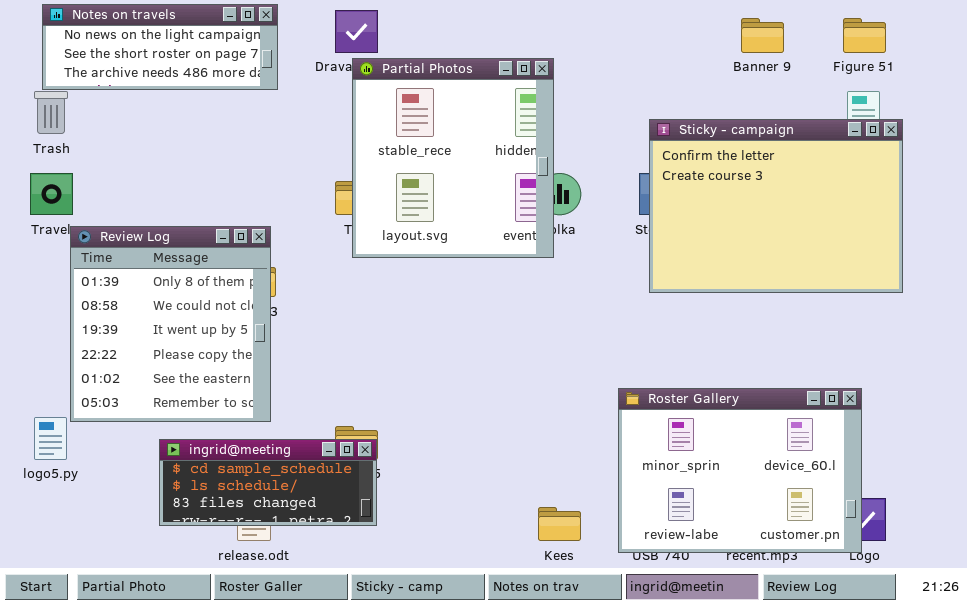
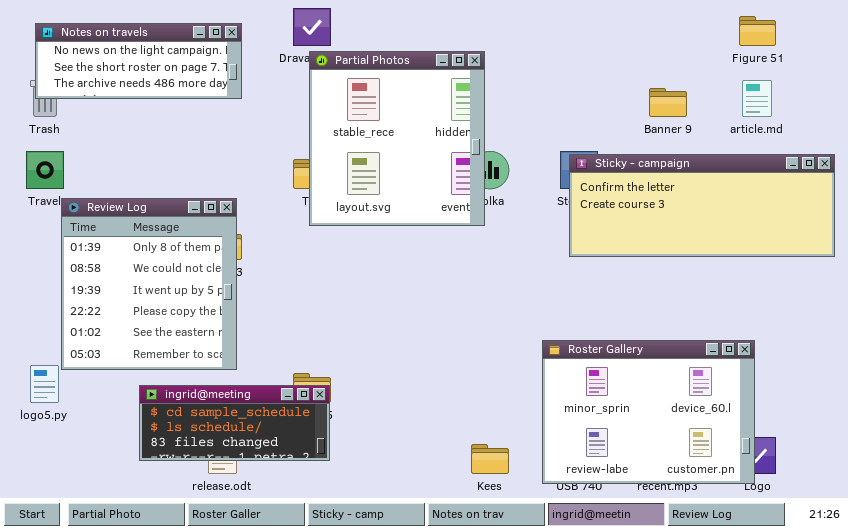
Notes on travels: [42,4,278,90] -> [35,23,242,99], moved
Banner 9: [741,18,784,53] -> [649,88,687,117], moved
Sticky - campaign: [649,119,903,293] -> [569,154,835,257], resized

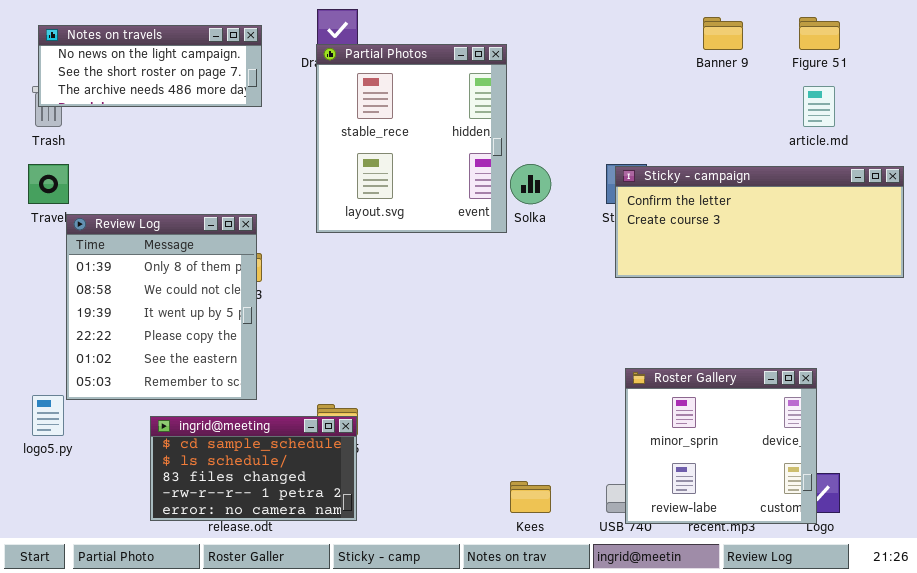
Partial Photos: [309,51,485,226] -> [316,44,507,233], moved
Banner 9: [649,88,687,117] -> [703,17,743,50], moved
Roster Gallery: [542,340,755,484] -> [625,368,817,524], resized
ingrid@meeting: [139,385,330,461] -> [150,416,357,521], resized

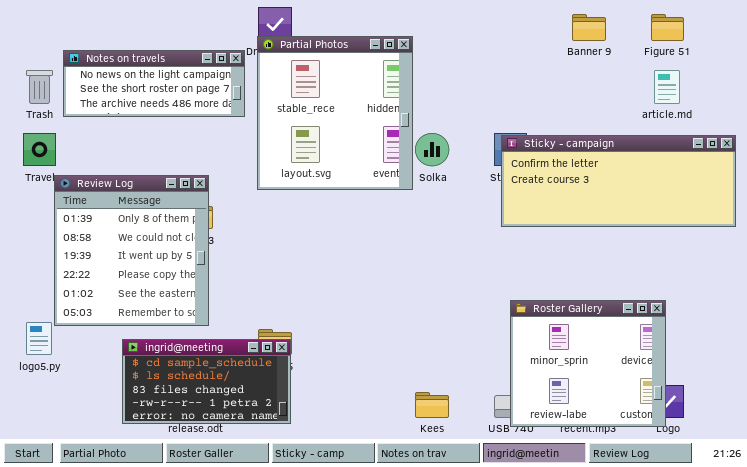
Notes on travels: [38,25,262,107] -> [63,50,245,117], moved

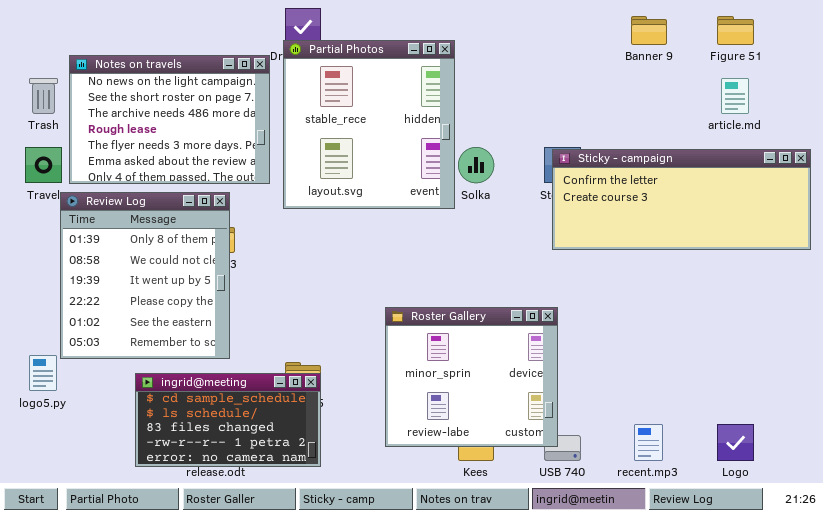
Notes on travels: [63,50,245,117] -> [69,55,270,184], resized
Roster Gallery: [510,300,666,427] -> [385,307,558,447], moved

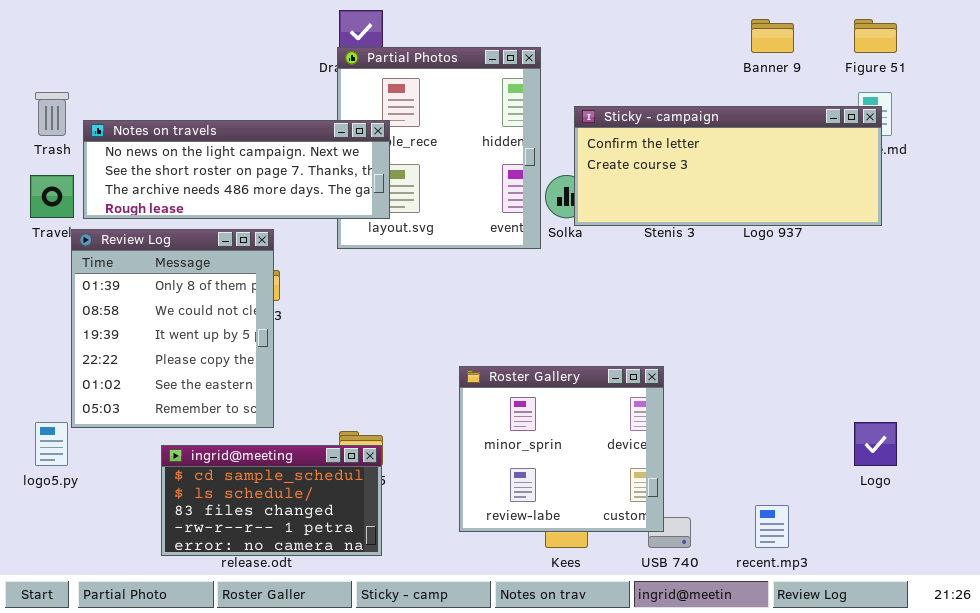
Notes on travels: [69,55,270,184] -> [83,120,390,219], resized
Sticky - campaign: [552,149,811,250] -> [574,106,882,226], moved
Logo: [717,424,754,461] -> [854,422,897,466], moved

